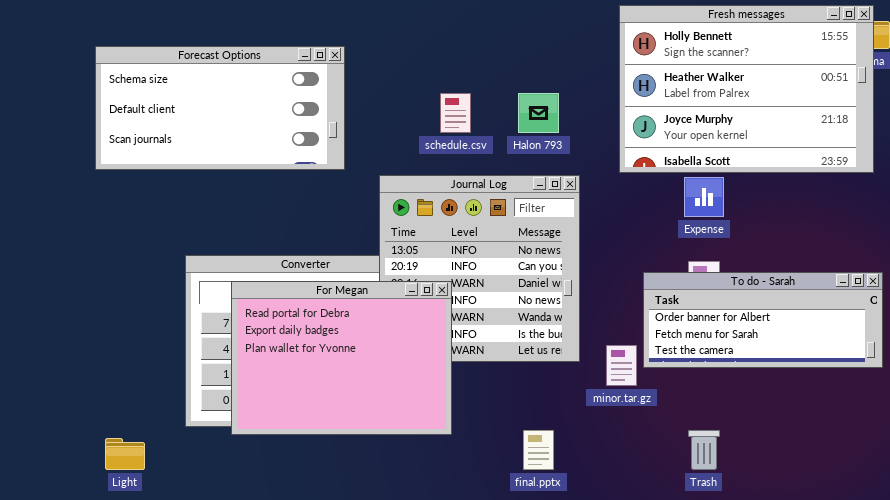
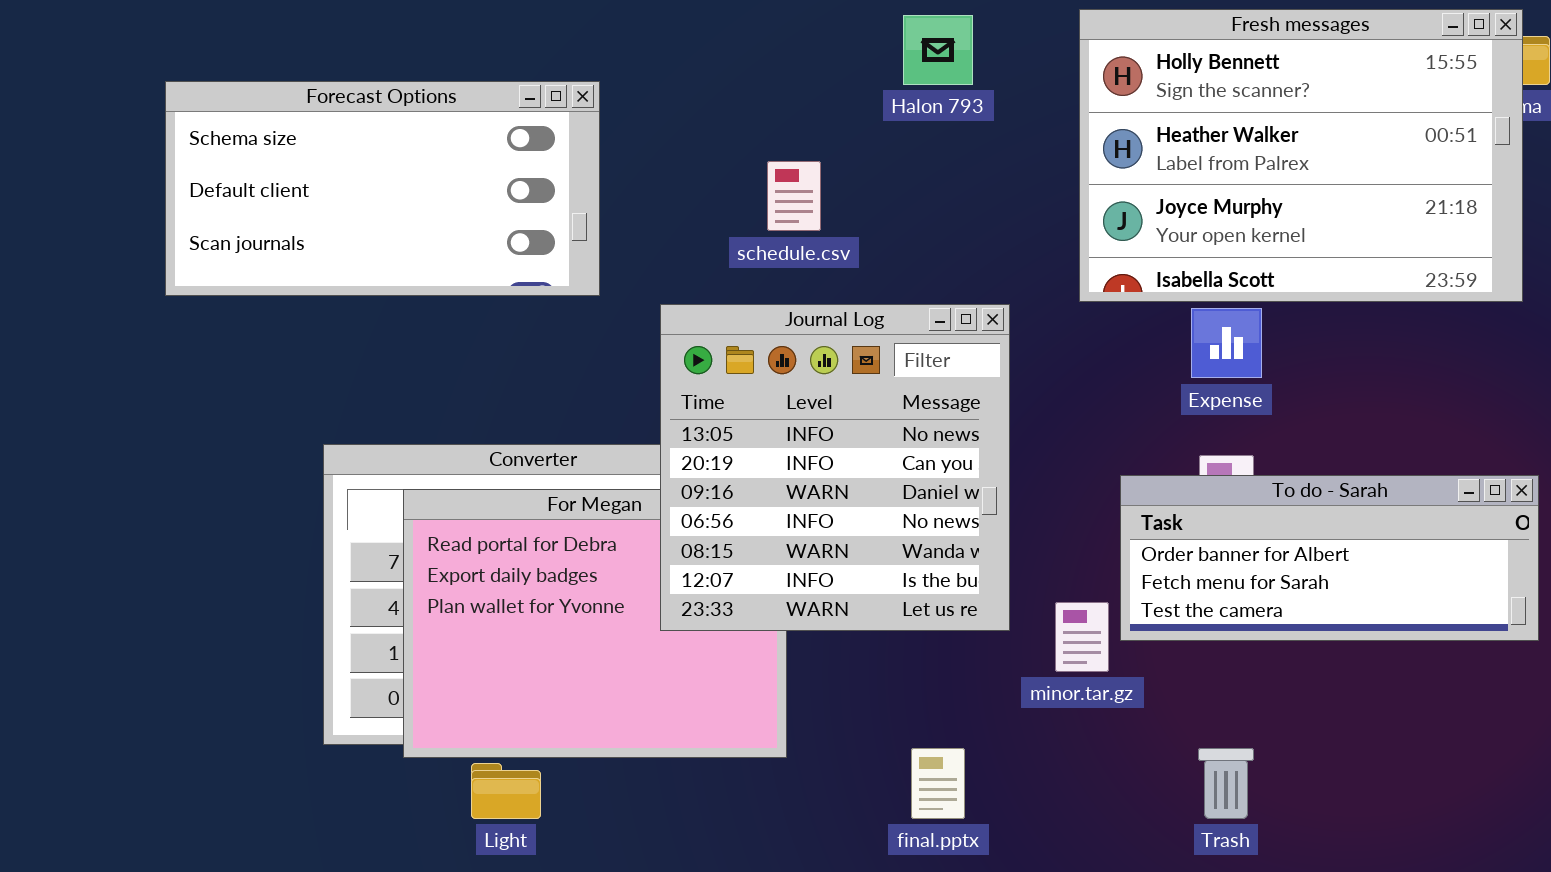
Halon 793: [518,93,559,133] -> [903,15,973,85], moved
Journal Log: [379,175,580,362] -> [660,304,1010,631], raised
Light: [105,438,145,470] -> [471,763,541,819], moved

